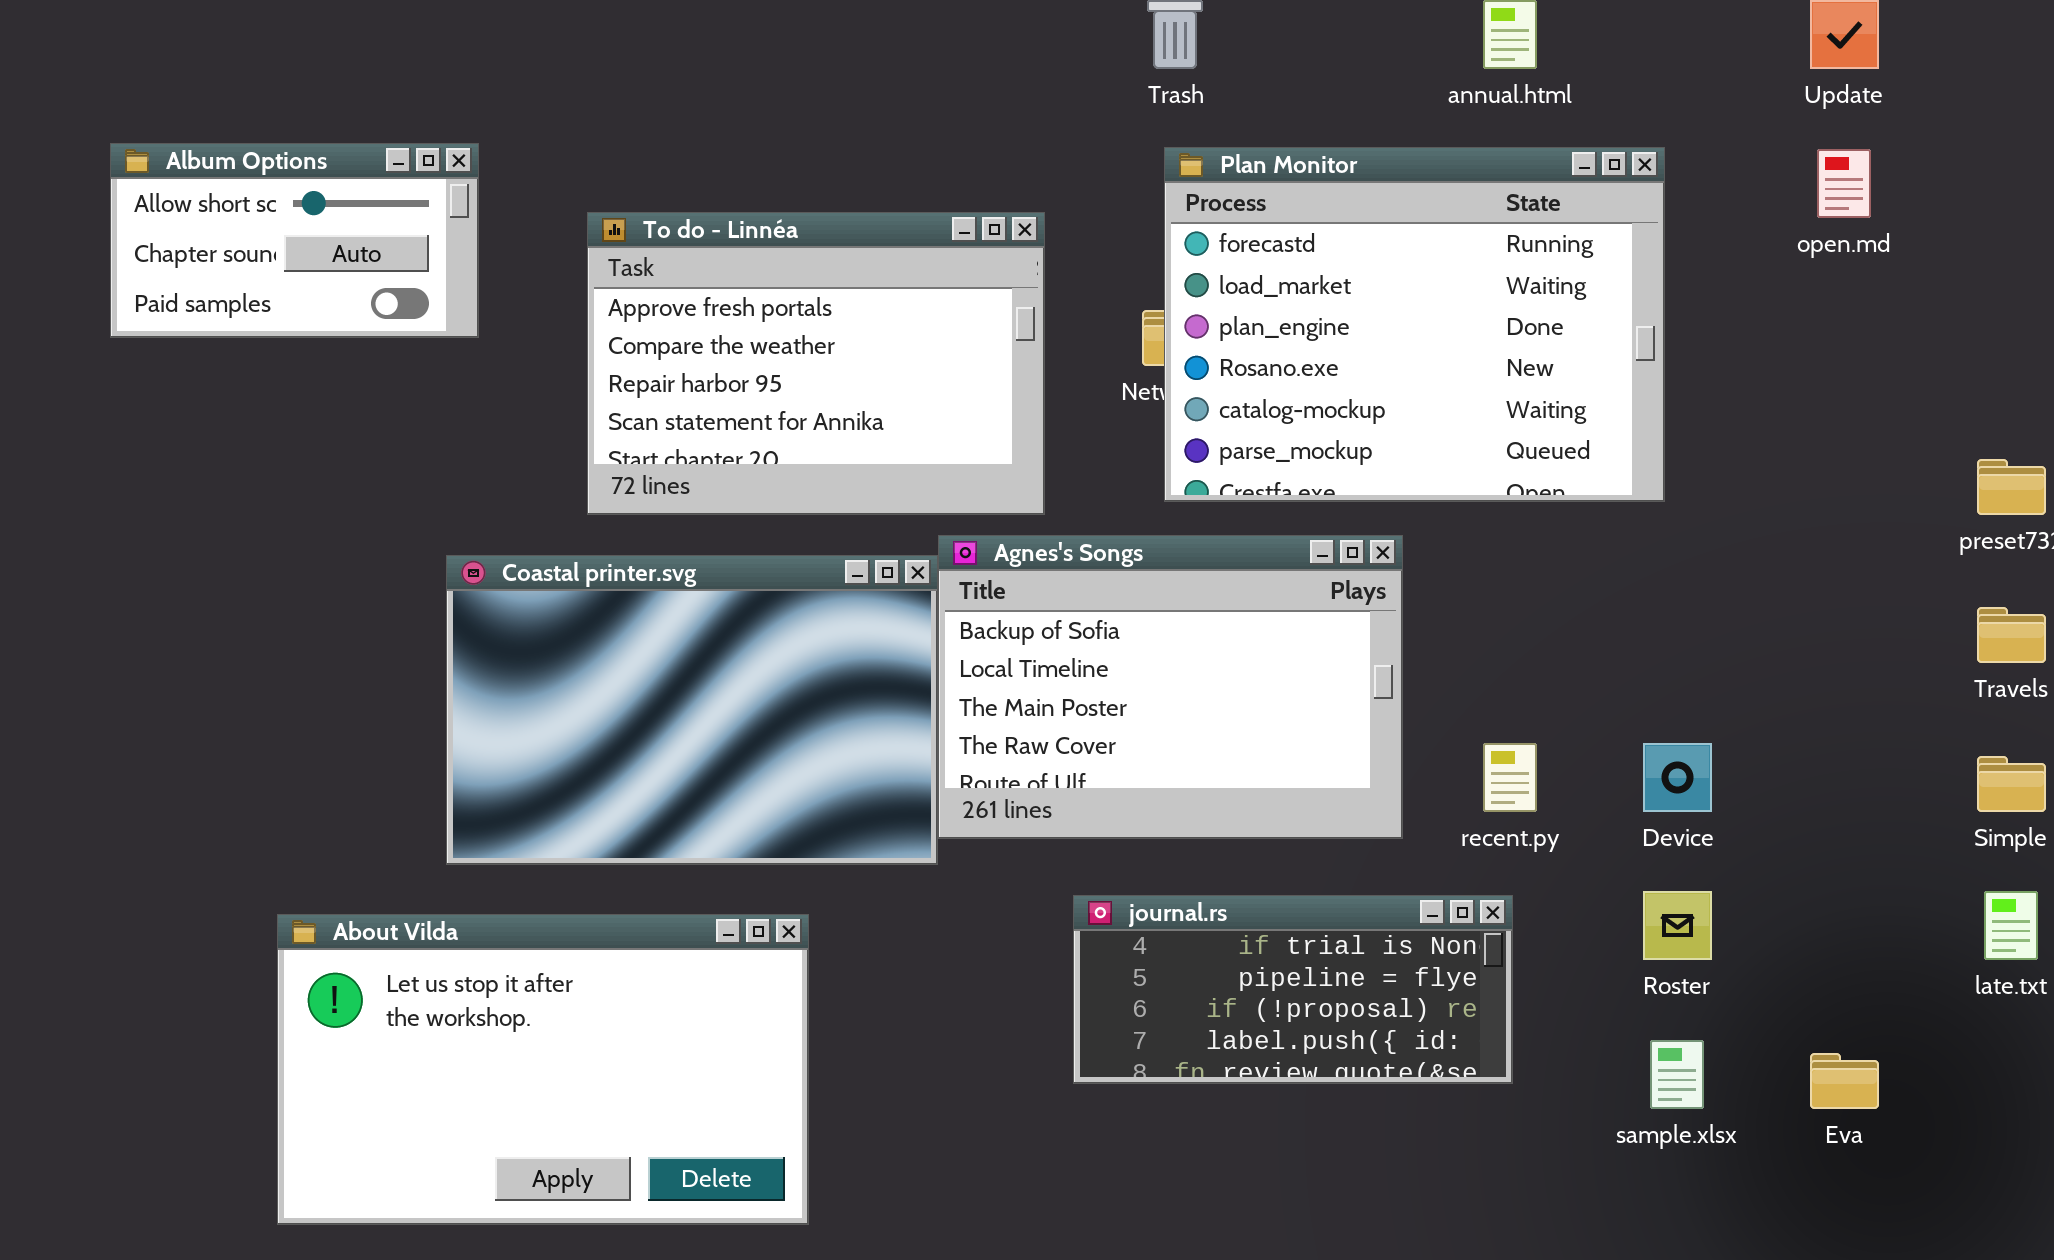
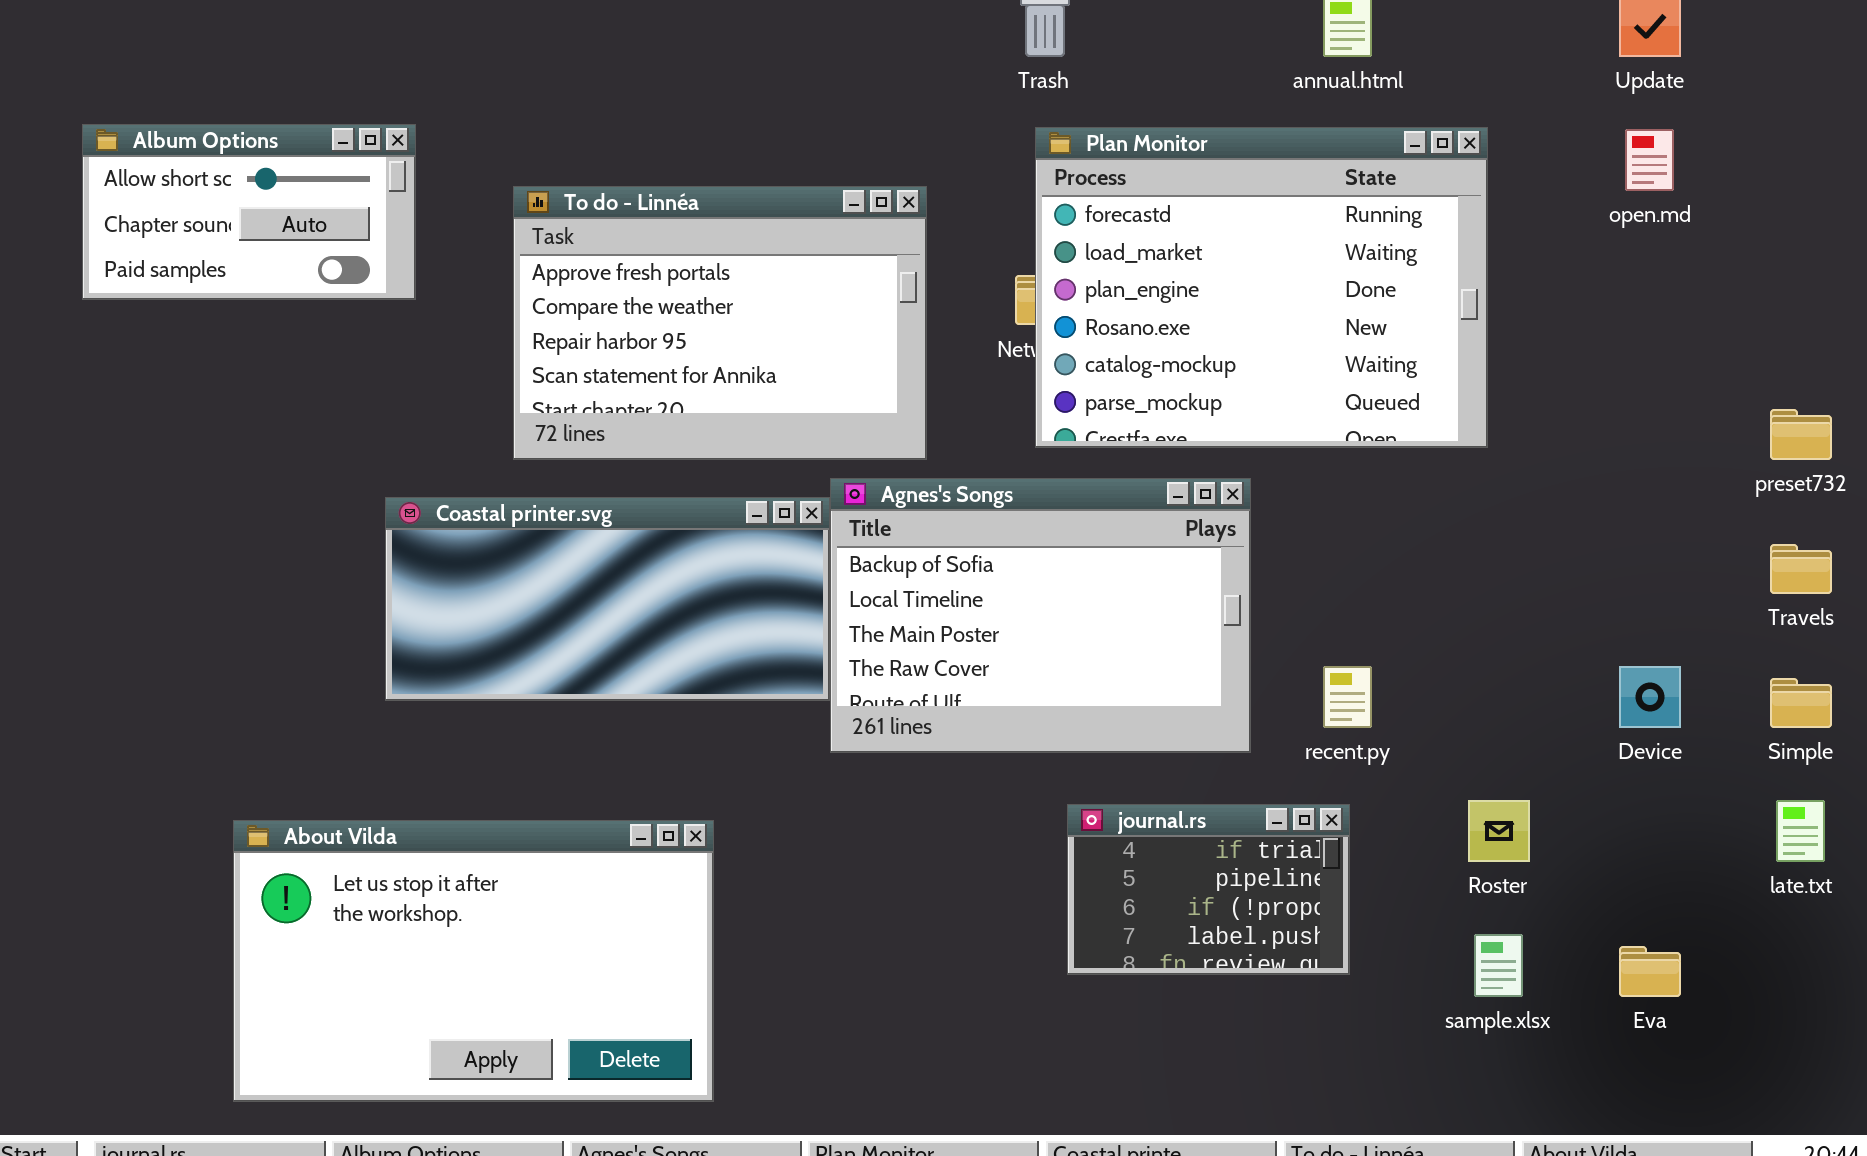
Coastal printer.svg: [446,555,938,865] -> [385,497,830,701], resized
Device: [1643,743,1712,812] -> [1619,666,1681,728], moved
journal.rs: [1073,895,1513,1084] -> [1067,804,1350,975], resized

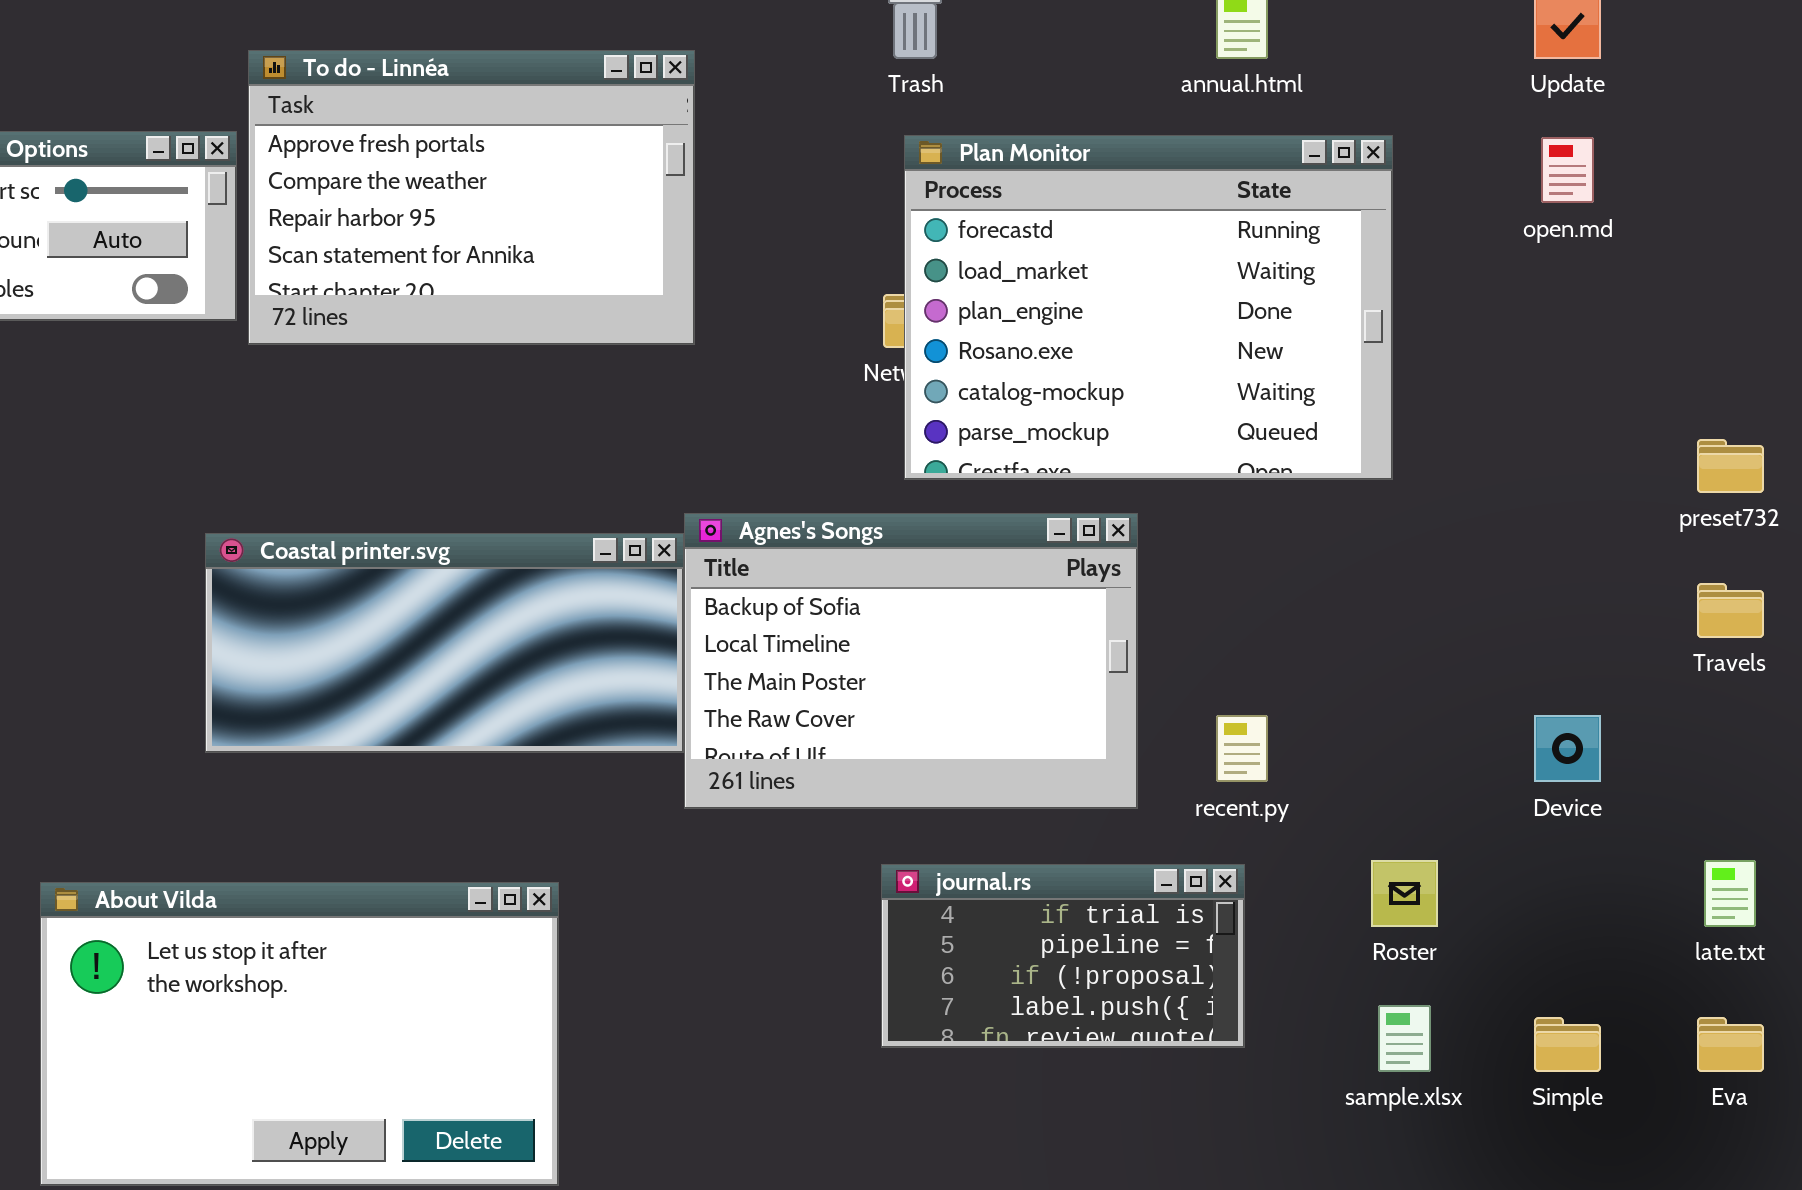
To do - Linnéa: [513,186,927,460] -> [248,50,695,345], moved
Simple: [1770,678,1832,728] -> [1534,1017,1601,1072], moved
journal.rs: [1067,804,1350,975] -> [881,864,1245,1048], resized
Eva: [1619,946,1681,997] -> [1697,1017,1764,1072], moved

